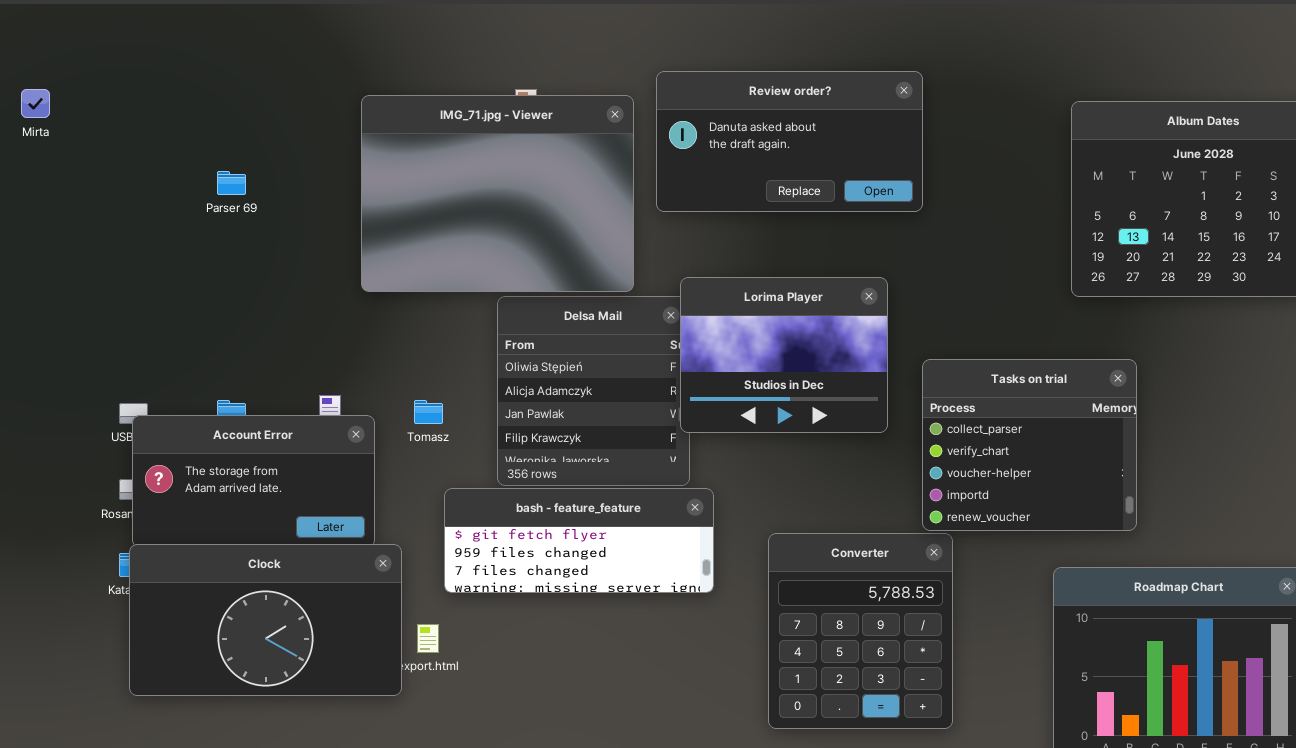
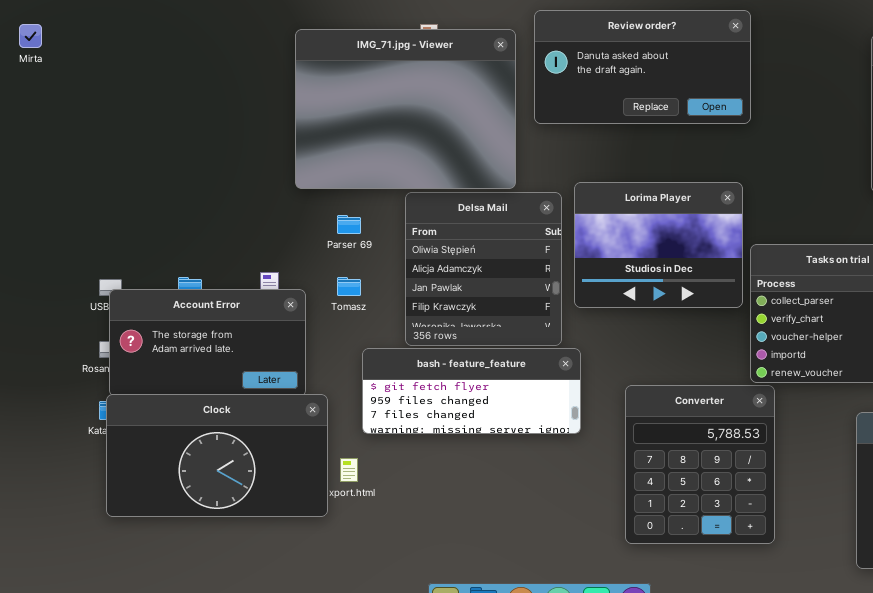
Parser 69: [217,171,246,195] -> [337,215,361,234], moved
Lorima Player: [680,277,888,433] -> [574,182,743,308], moved

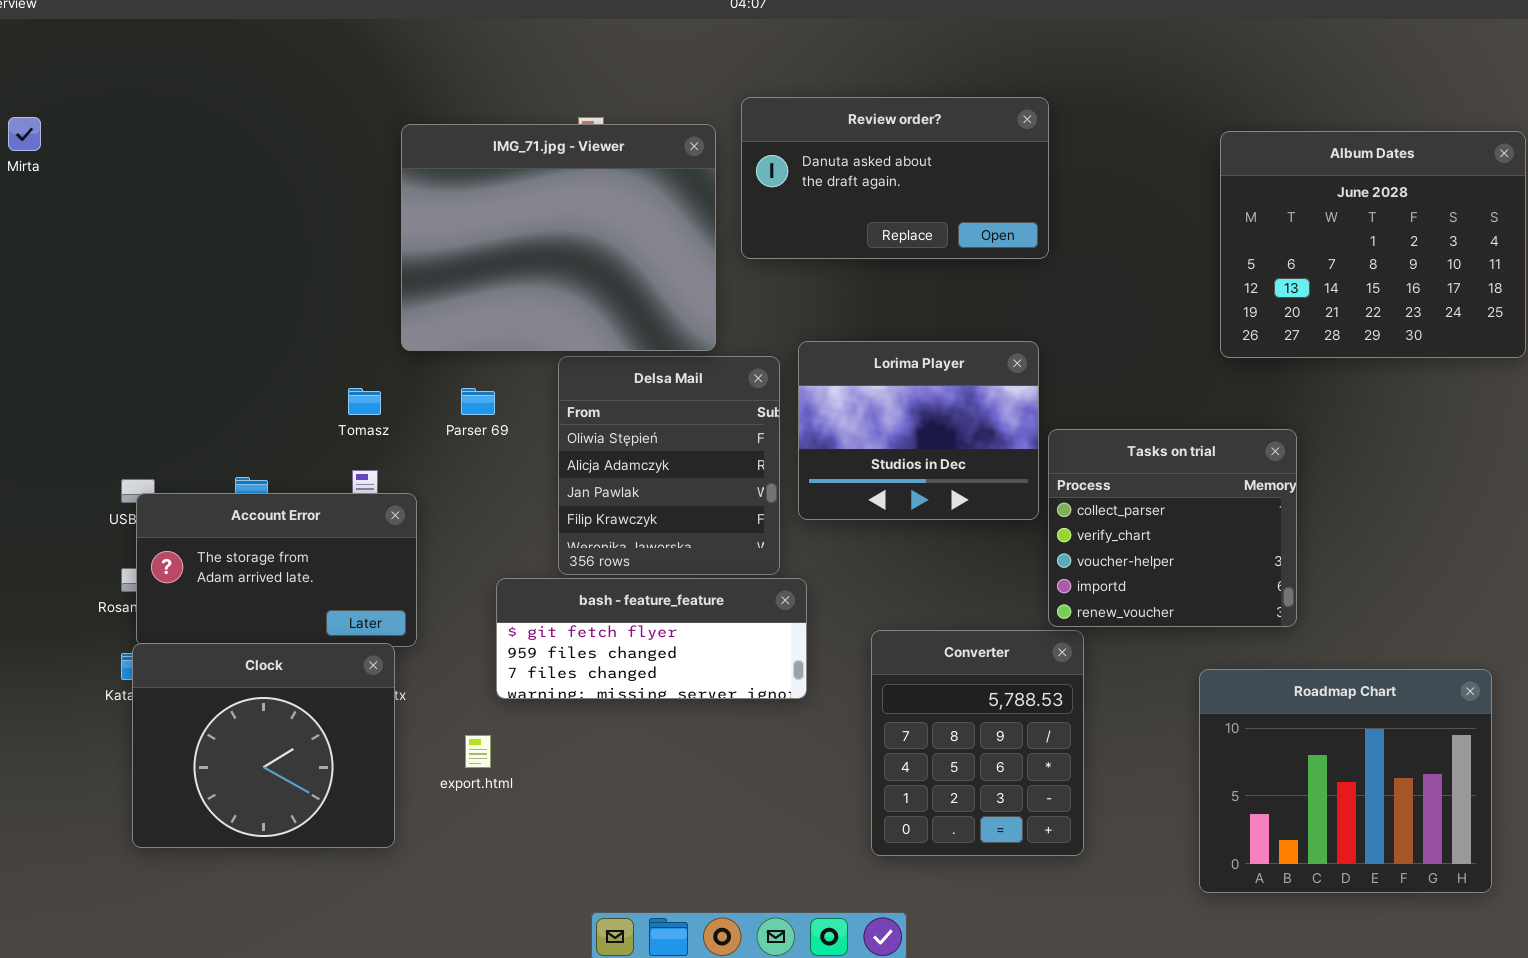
Tomasz: [337,277,361,296] -> [348,388,381,415], moved
Clock: [106,394,328,517] -> [132,643,395,848], resized

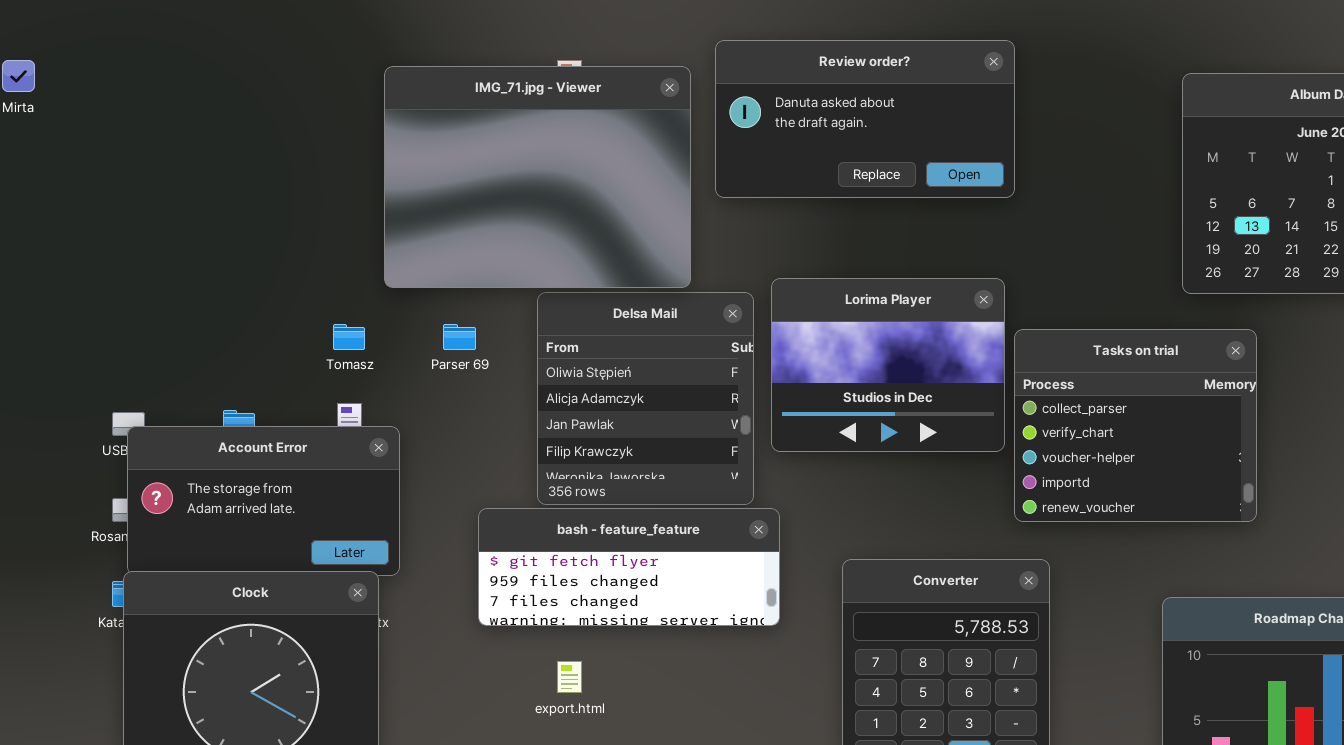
Tasks on trial: [1048,429,1297,627] -> [1014,329,1257,522], moved
export.html: [465,735,491,768] -> [557,661,582,693], moved

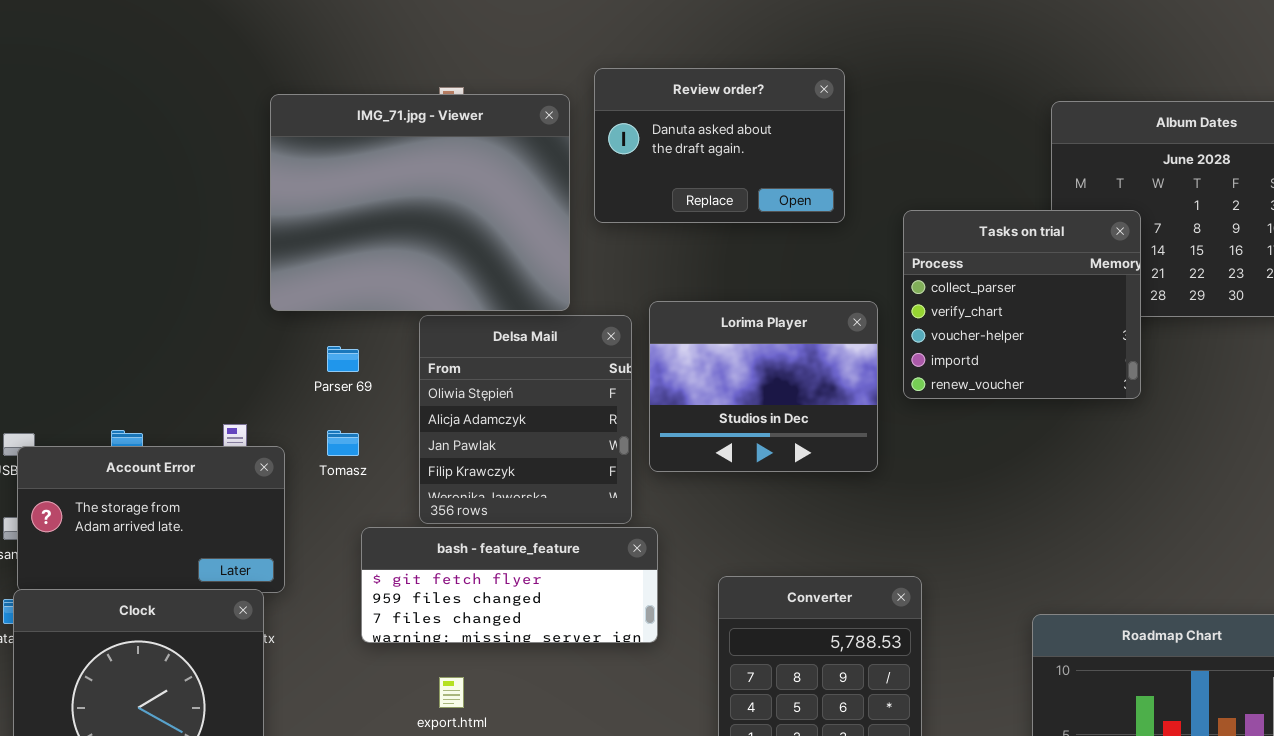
Review order?: [715,40,1015,198] -> [594,68,845,223], resized
Tomasz: [333,324,365,350] -> [327,430,359,456], moved
Tasks on trial: [1014,329,1257,522] -> [903,210,1141,399], moved

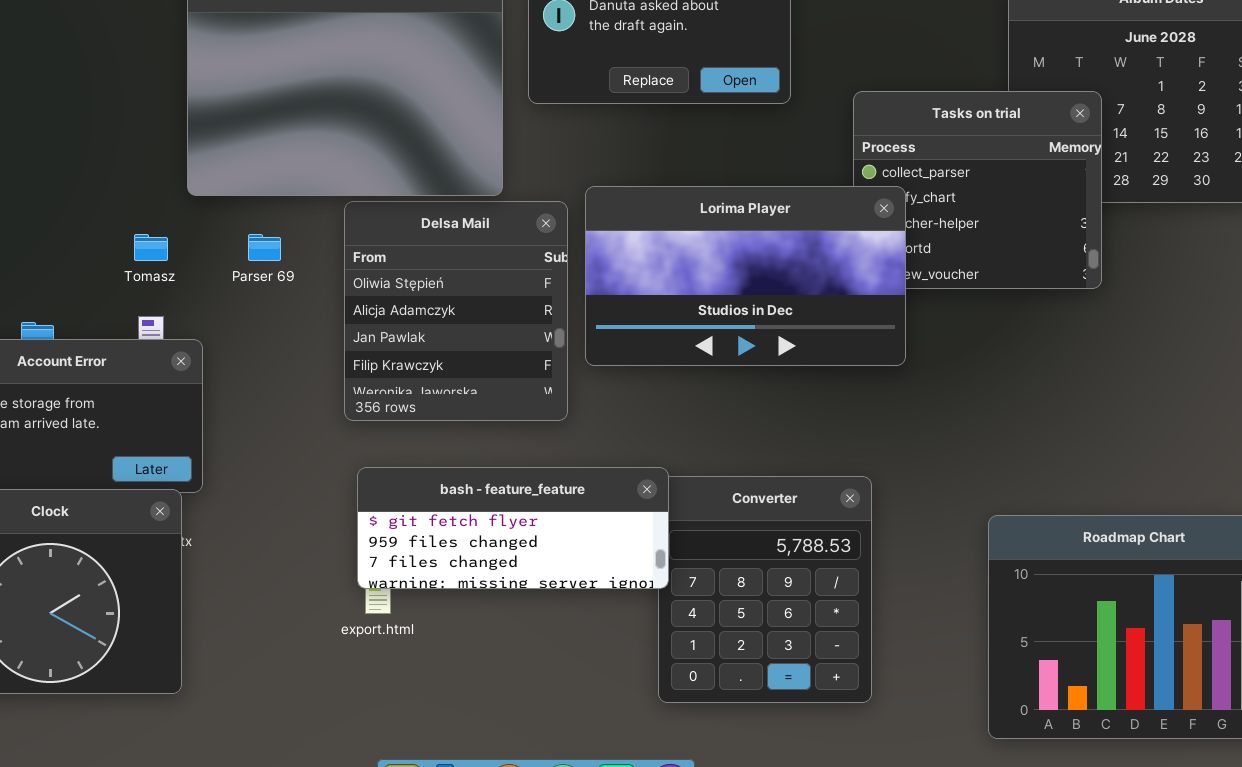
Lorima Player: [649,301,878,472] -> [585,186,906,366], resized
Tomasz: [327,430,359,456] -> [134,234,168,261], moved
bash - feature_feature: [361,527,658,643] -> [357,467,669,589], moved

